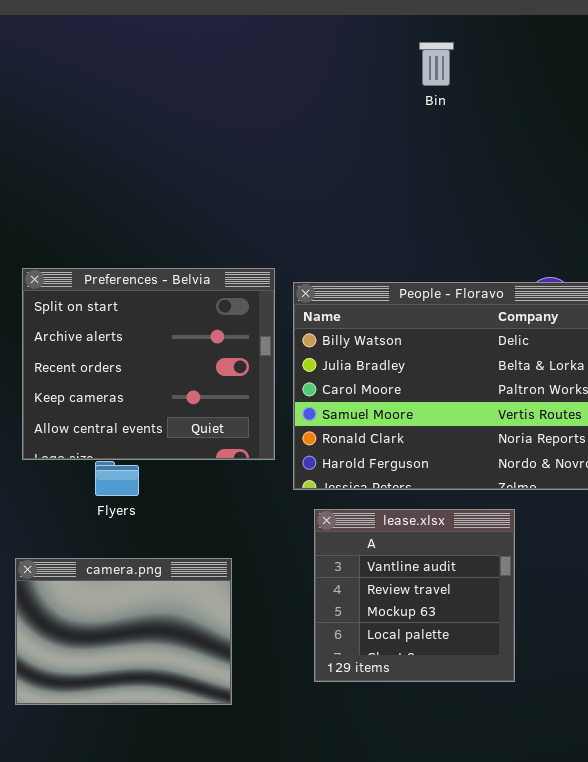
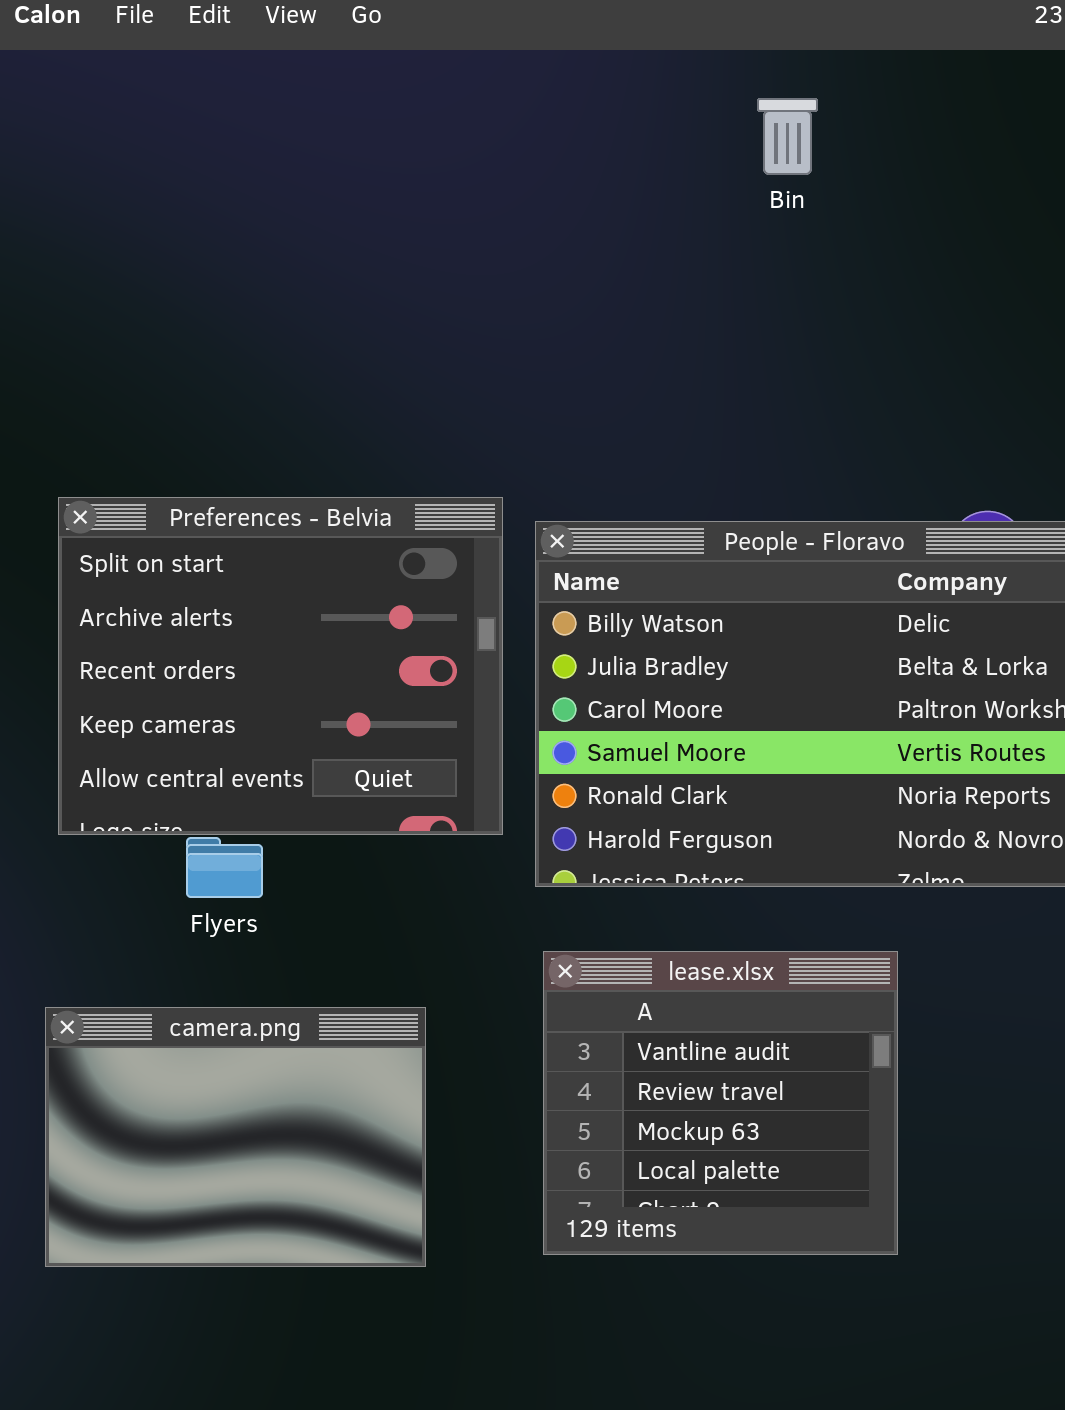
lease.xlsx: [314,509,515,682] -> [543,951,898,1255], moved

